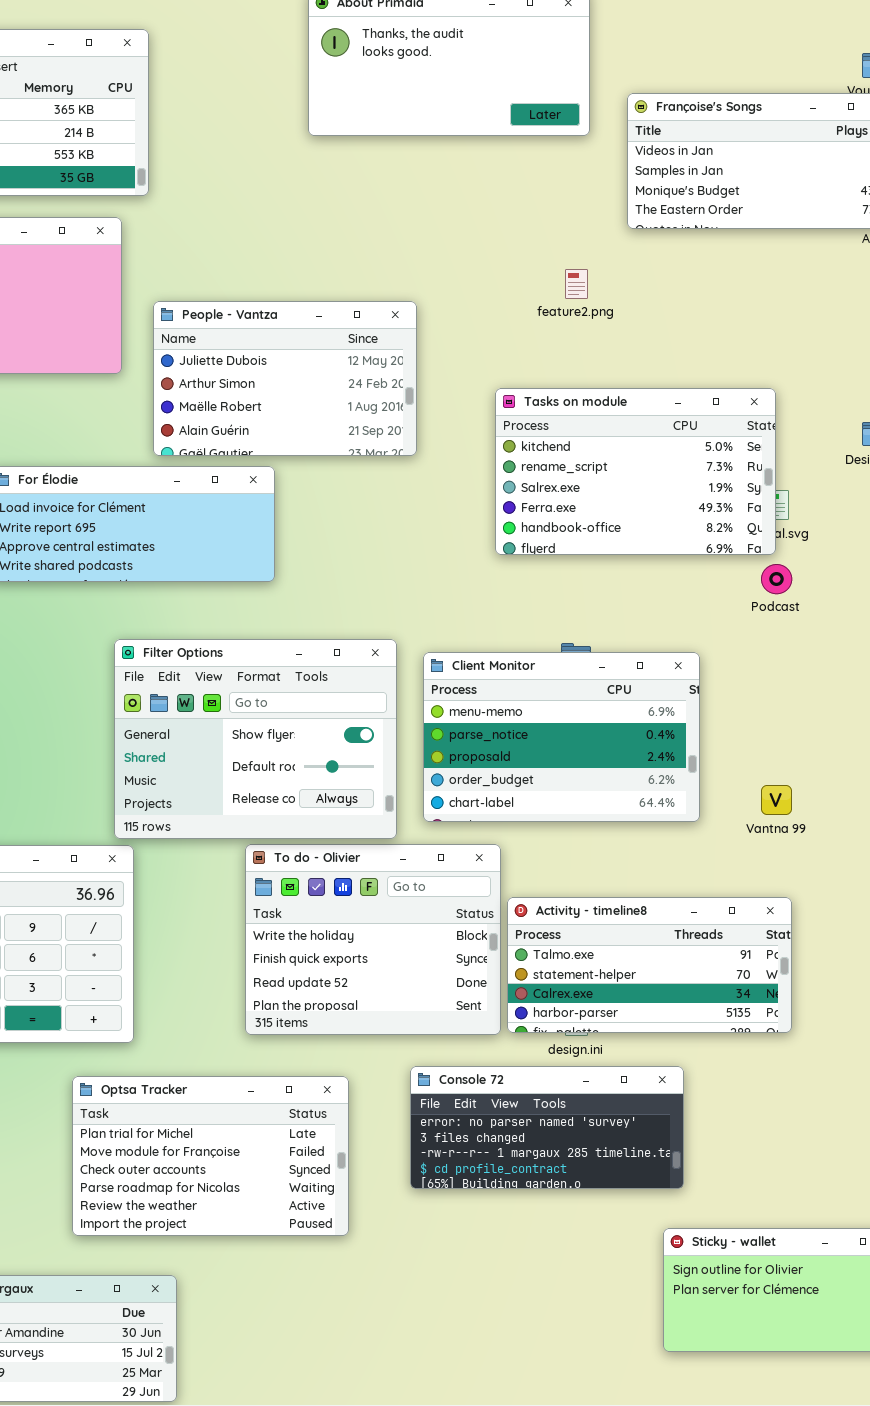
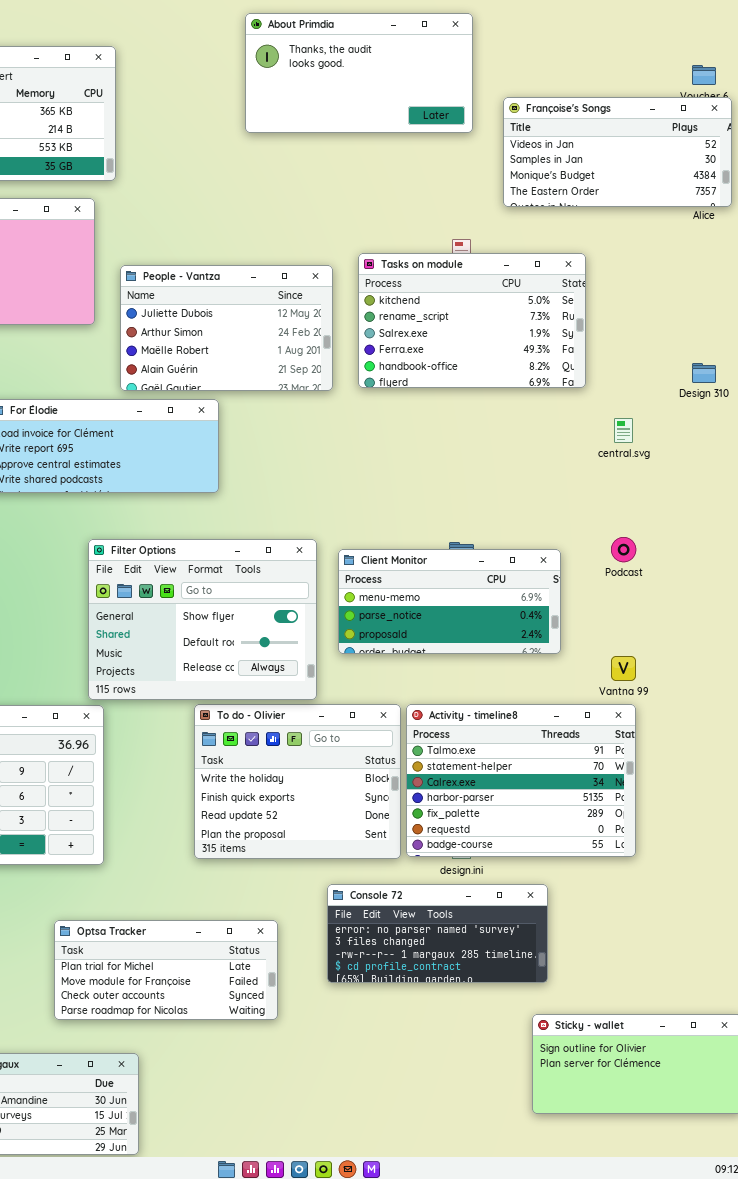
Tasks on module: [495,388,776,555] -> [358,253,586,388], moved
Podcast: [761,564,792,594] -> [611,537,636,562], moved
Client Monitor: [423,652,700,822] -> [338,549,561,654], resized
Activity - timeline8: [507,897,792,1033] -> [406,704,636,857], resized
Optsa Tracker: [72,1076,349,1236] -> [54,920,278,1020], resized

